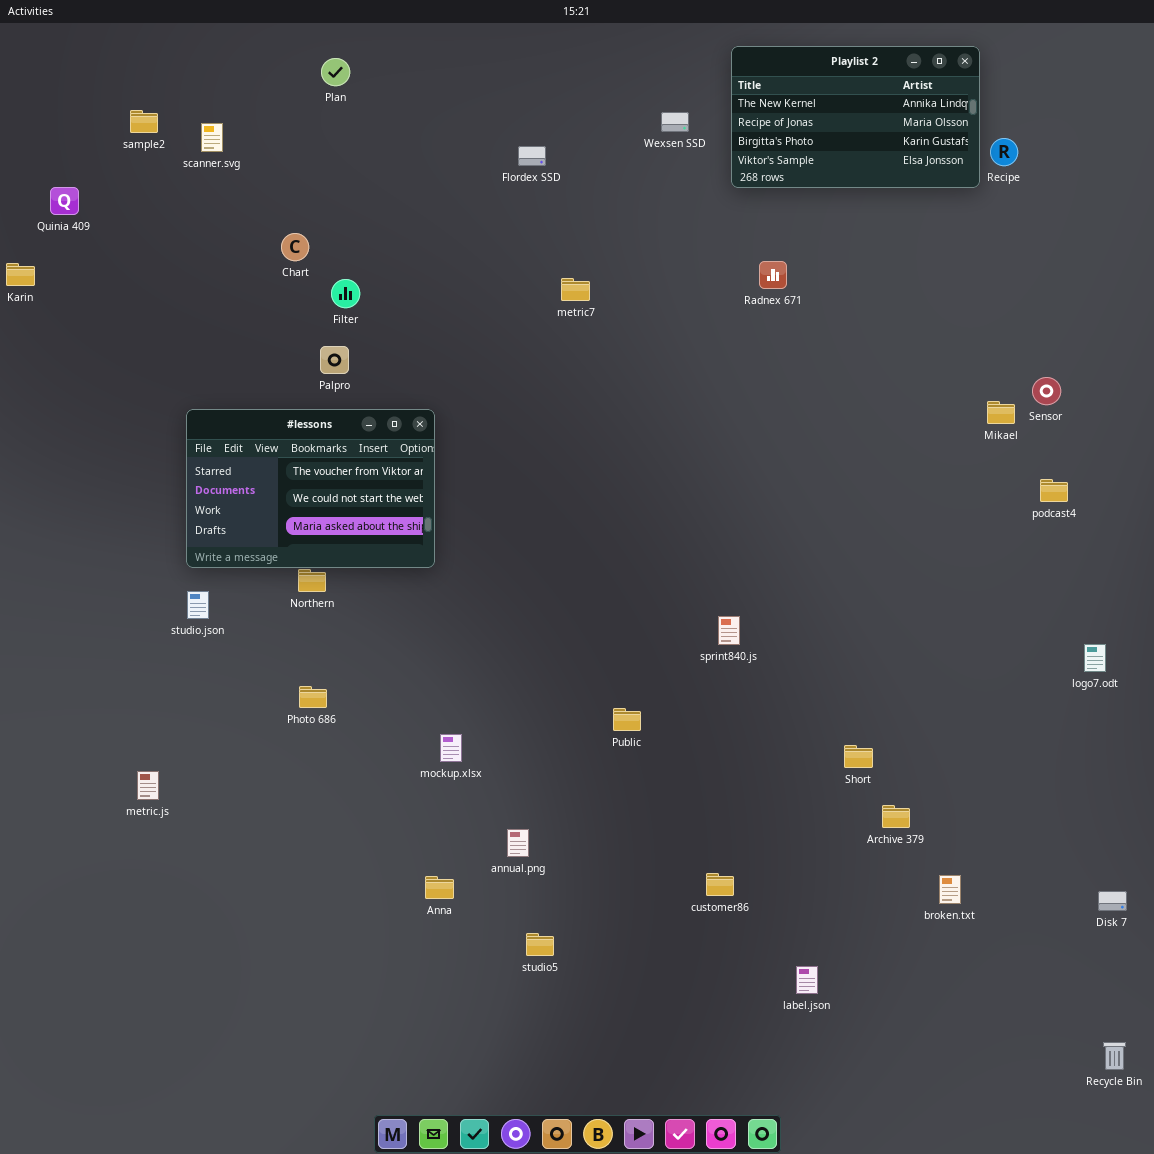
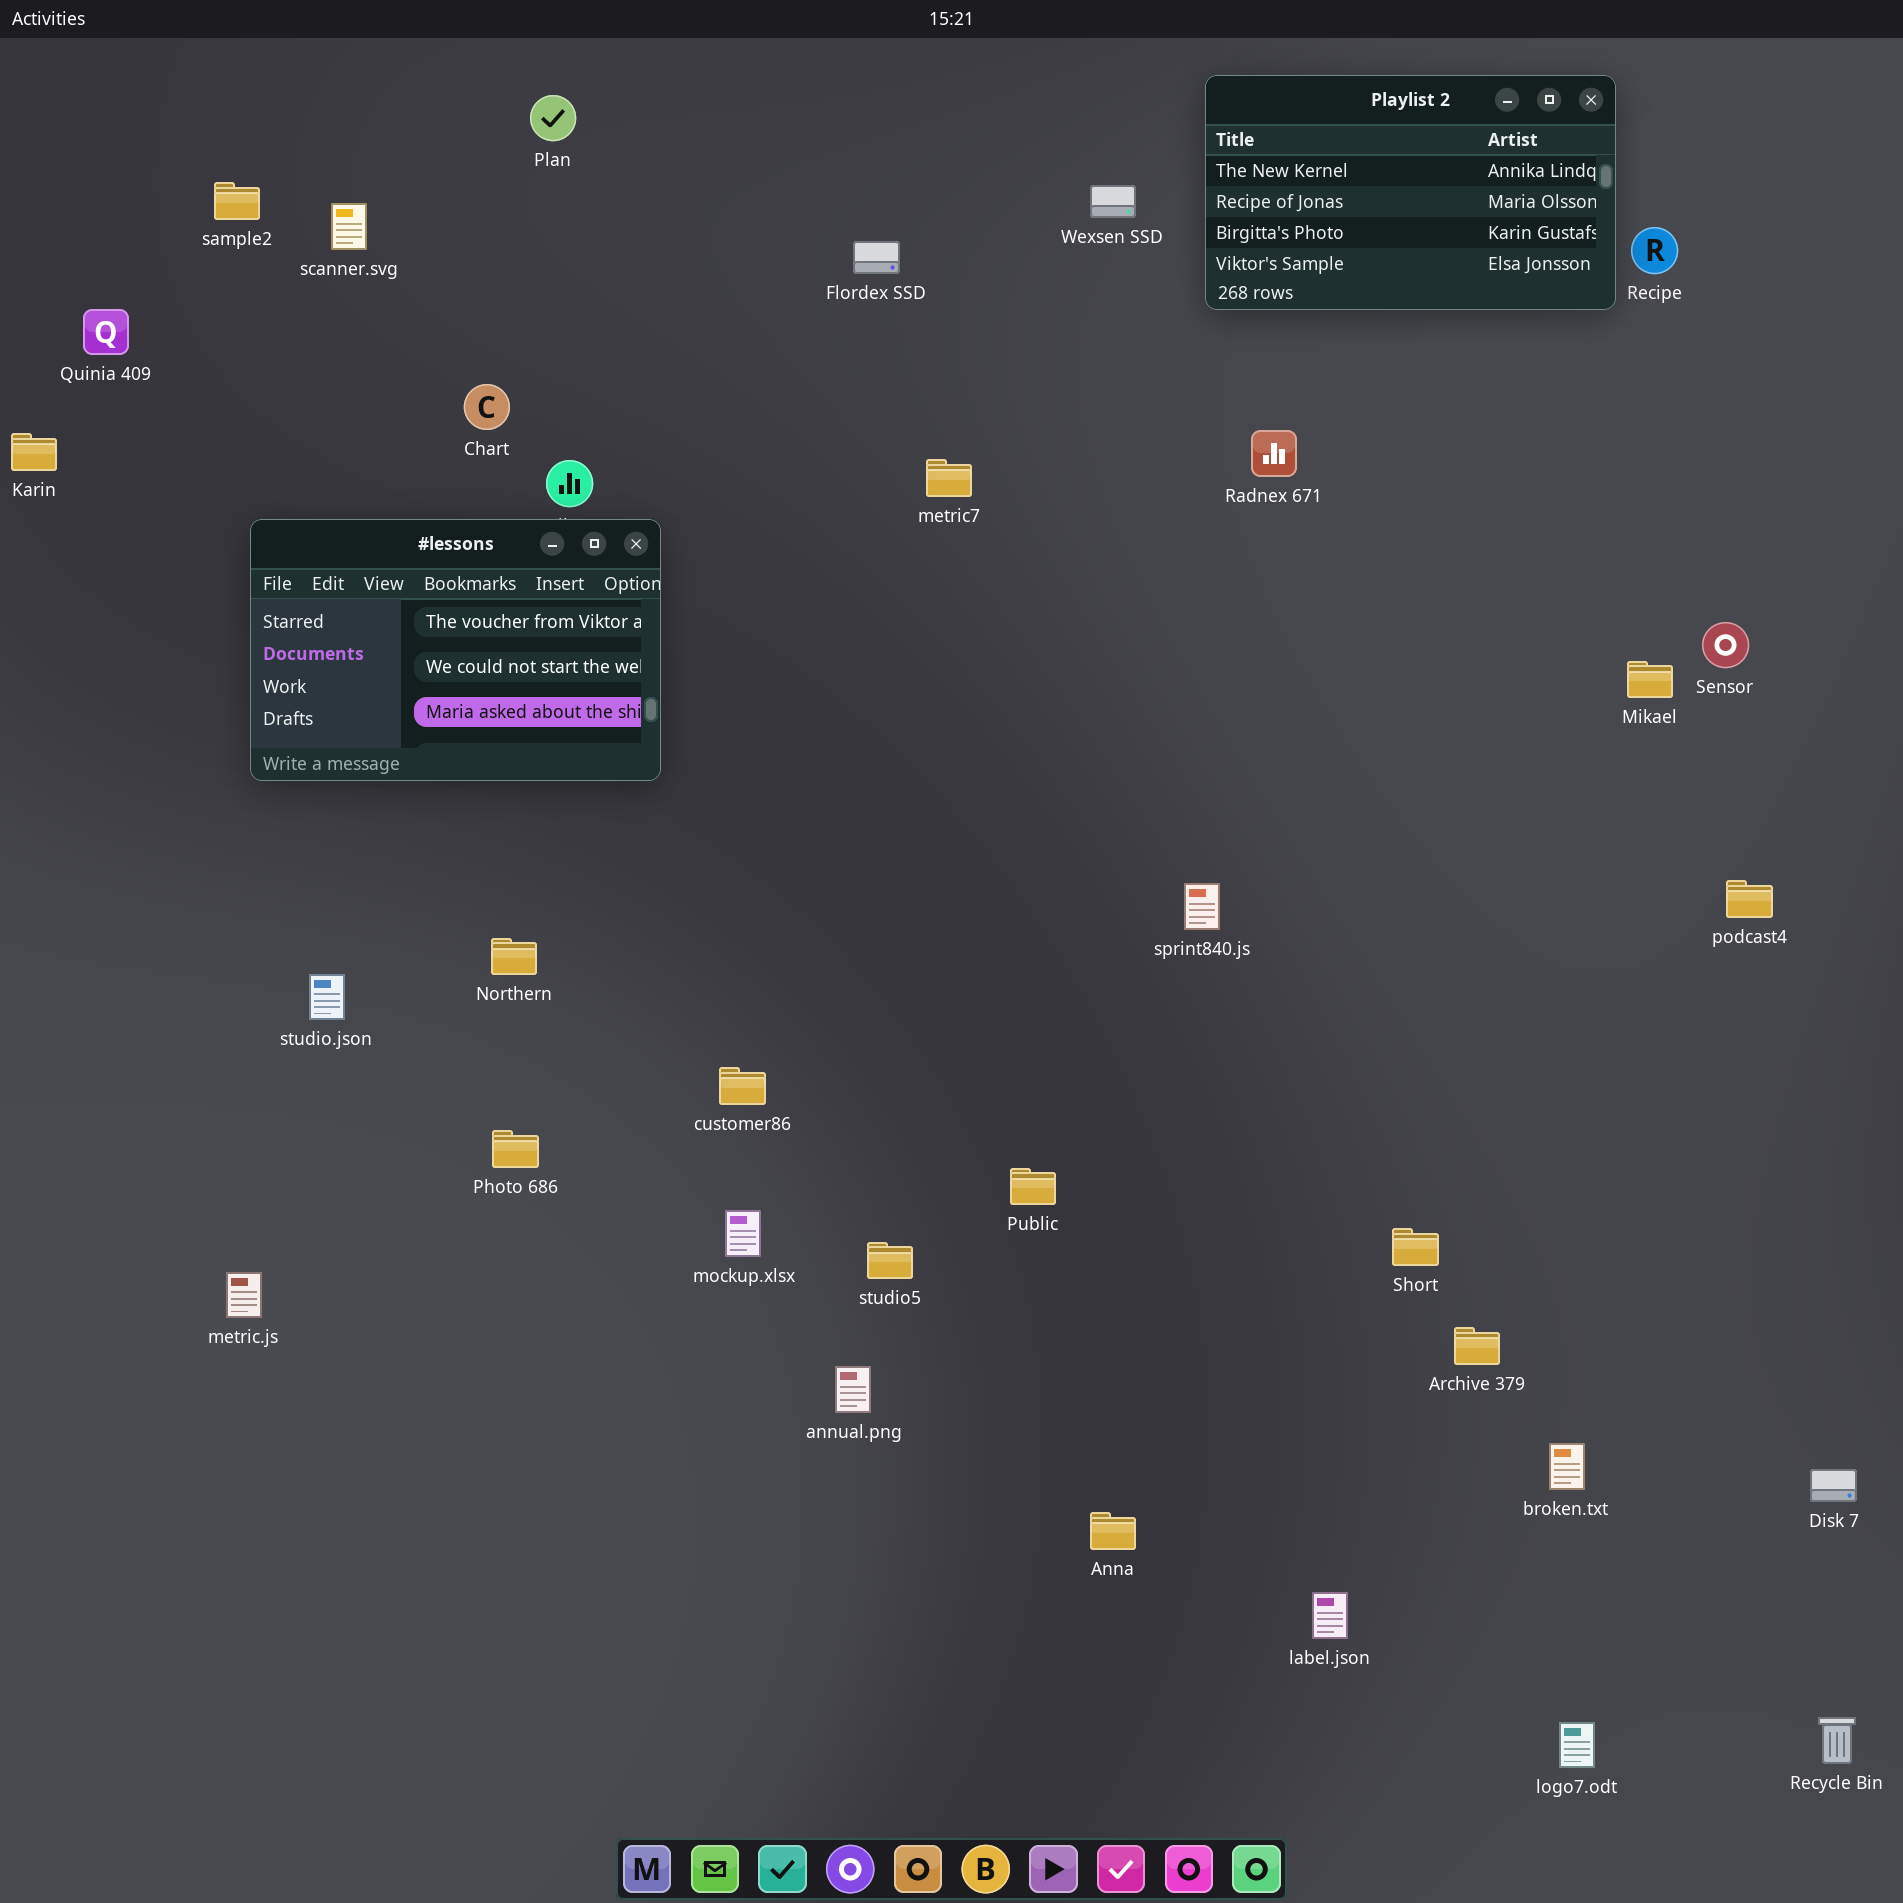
#lessons: [186,409,435,568] -> [250,519,661,781], moved
podcast4: [1040,479,1068,502] -> [1726,880,1773,918], moved
sprint840.js: [718,616,740,645] -> [1184,883,1220,930], moved
logo7.odt: [1084,644,1106,672] -> [1559,1722,1595,1768], moved
customer86: [706,873,734,896] -> [719,1067,766,1105], moved
Anna: [425,876,454,899] -> [1090,1512,1136,1550], moved
studio5: [526,933,554,956] -> [867,1242,913,1279], moved

